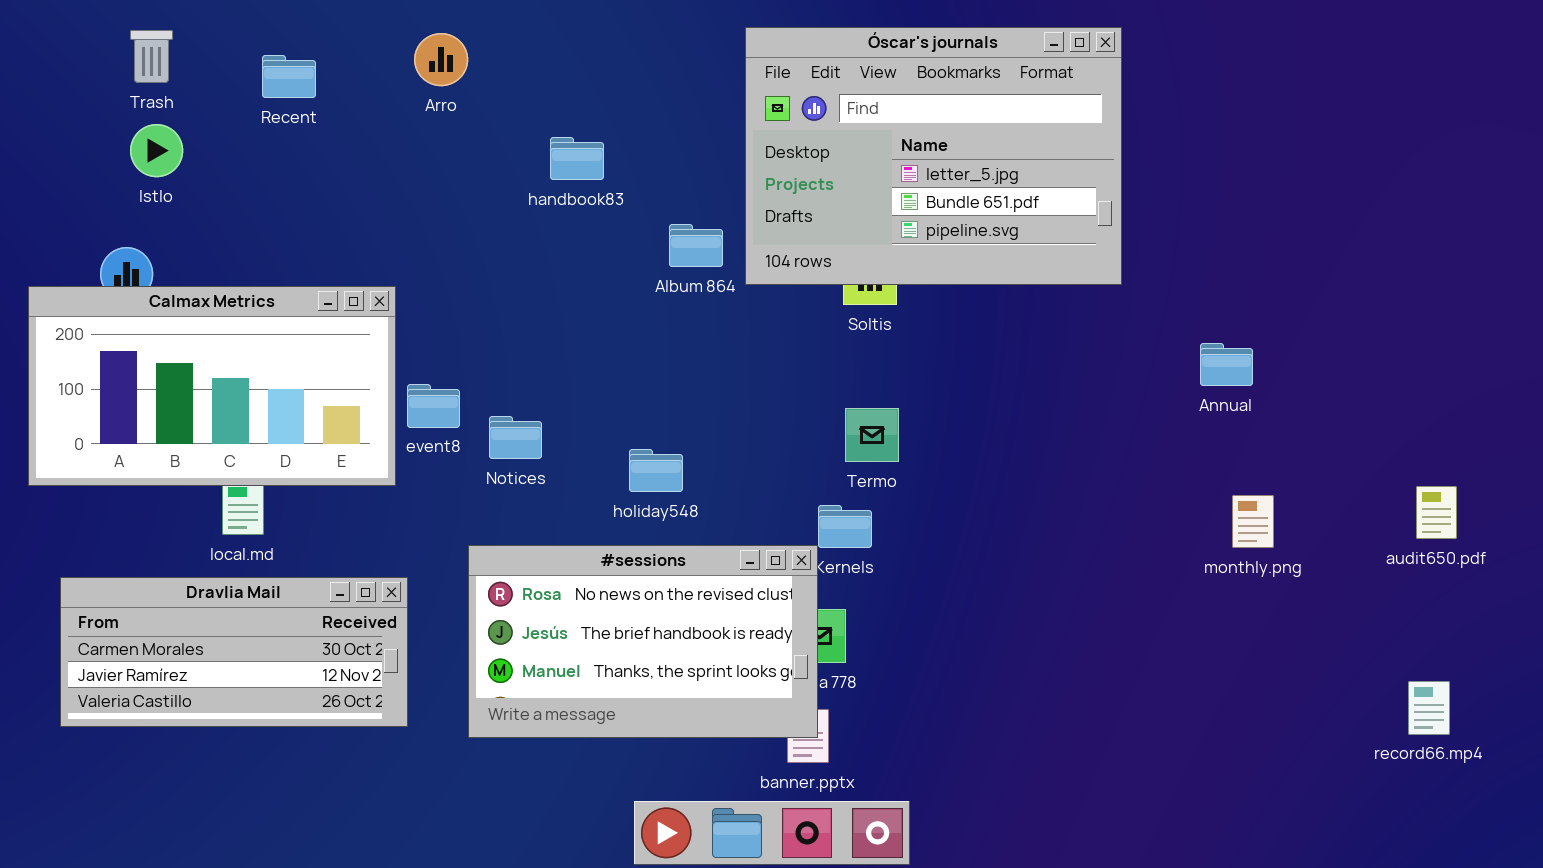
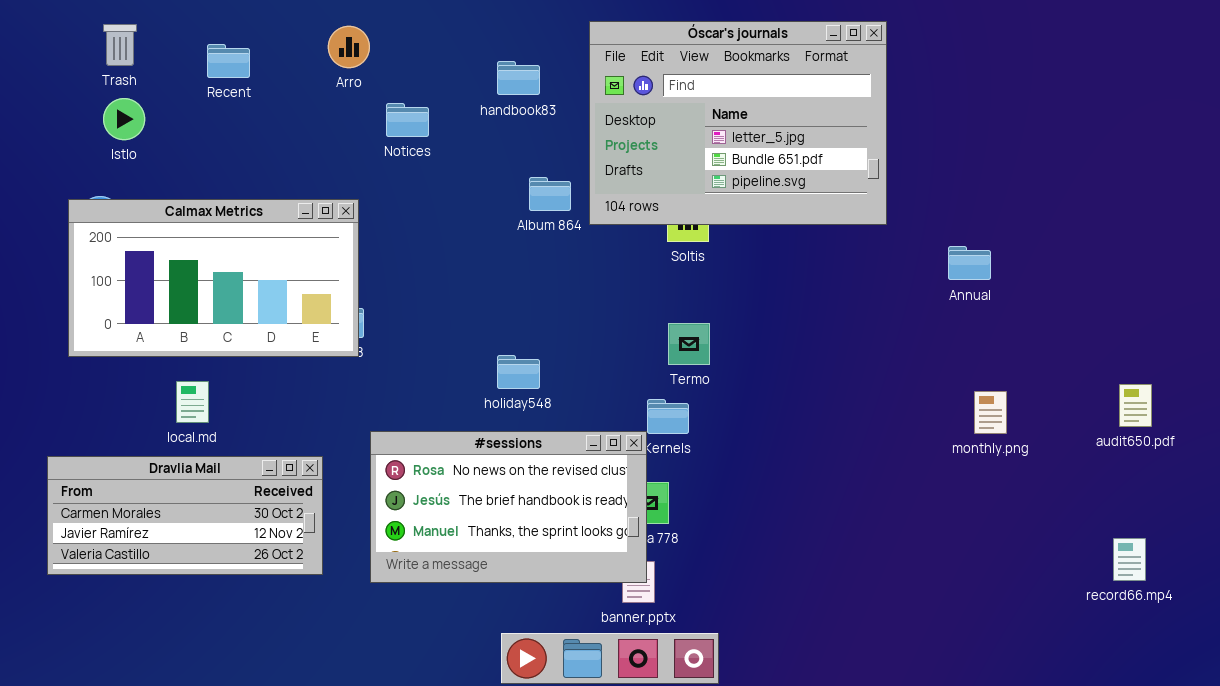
handbook83: [550,137,604,180] -> [497,61,540,95], moved
Calmax Metrics: [28,286,396,486] -> [68,199,359,357], moved
Annual: [1200,343,1253,386] -> [948,246,991,280], moved
Notices: [489,416,542,459] -> [386,103,429,137], moved

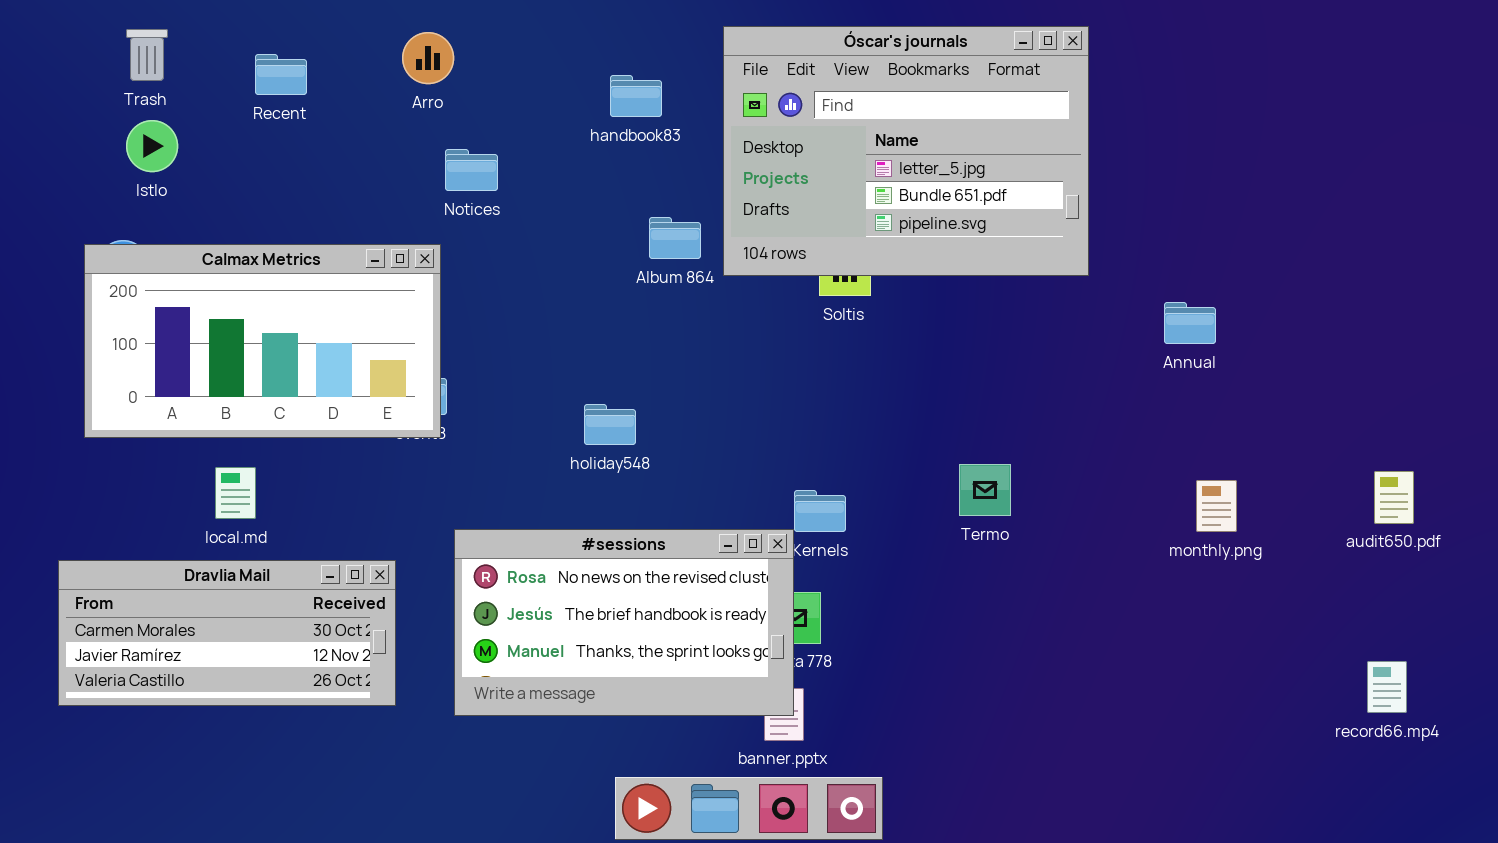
Notices: [386,103,429,137] -> [445,149,498,191], moved
Termo: [668,323,710,365] -> [959,464,1011,516], moved
holiday548: [497,355,540,389] -> [584,404,636,445], moved

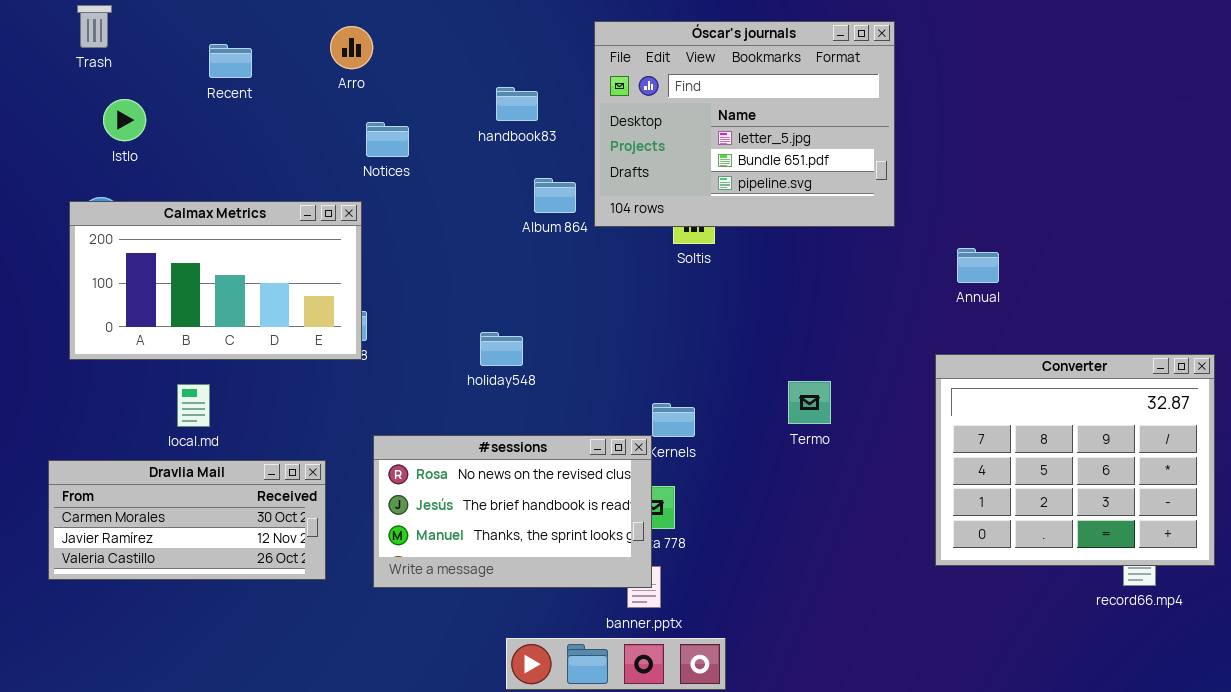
Trash: [126,29,168,81] -> [77,5,112,48], moved
handbook83: [610,75,662,117] -> [496,87,538,121], moved
Converter: none -> [935,354,1215,566], opened

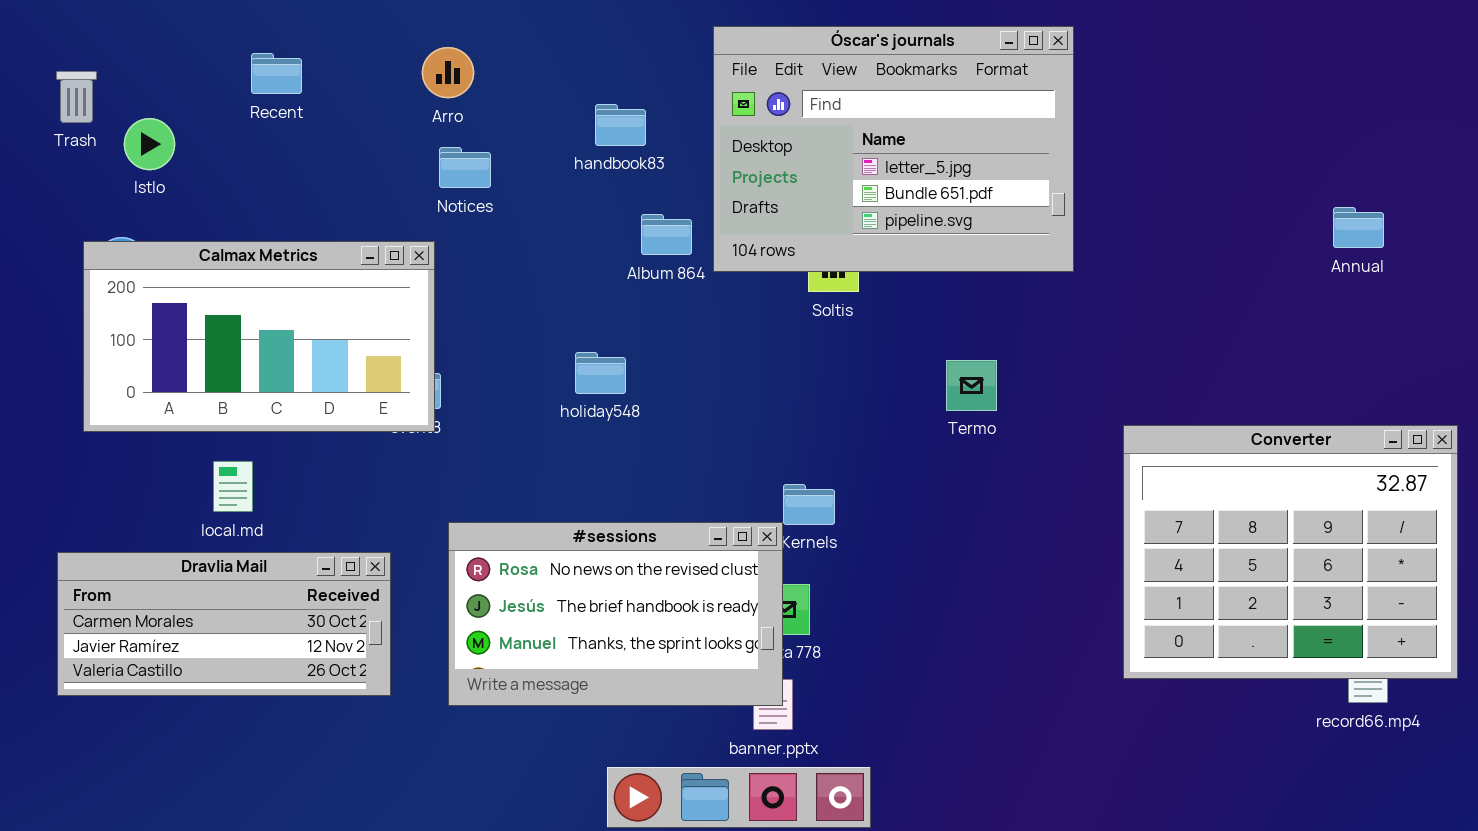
Trash: [77,5,112,48] -> [56,71,97,123], moved
Arro: [330,26,373,69] -> [422,47,474,98], moved
Annual: [957,248,999,283] -> [1333,207,1384,248], moved
holiday548: [480,332,523,366] -> [575,352,626,394], moved
Termo: [788,381,831,424] -> [946,360,997,411], moved

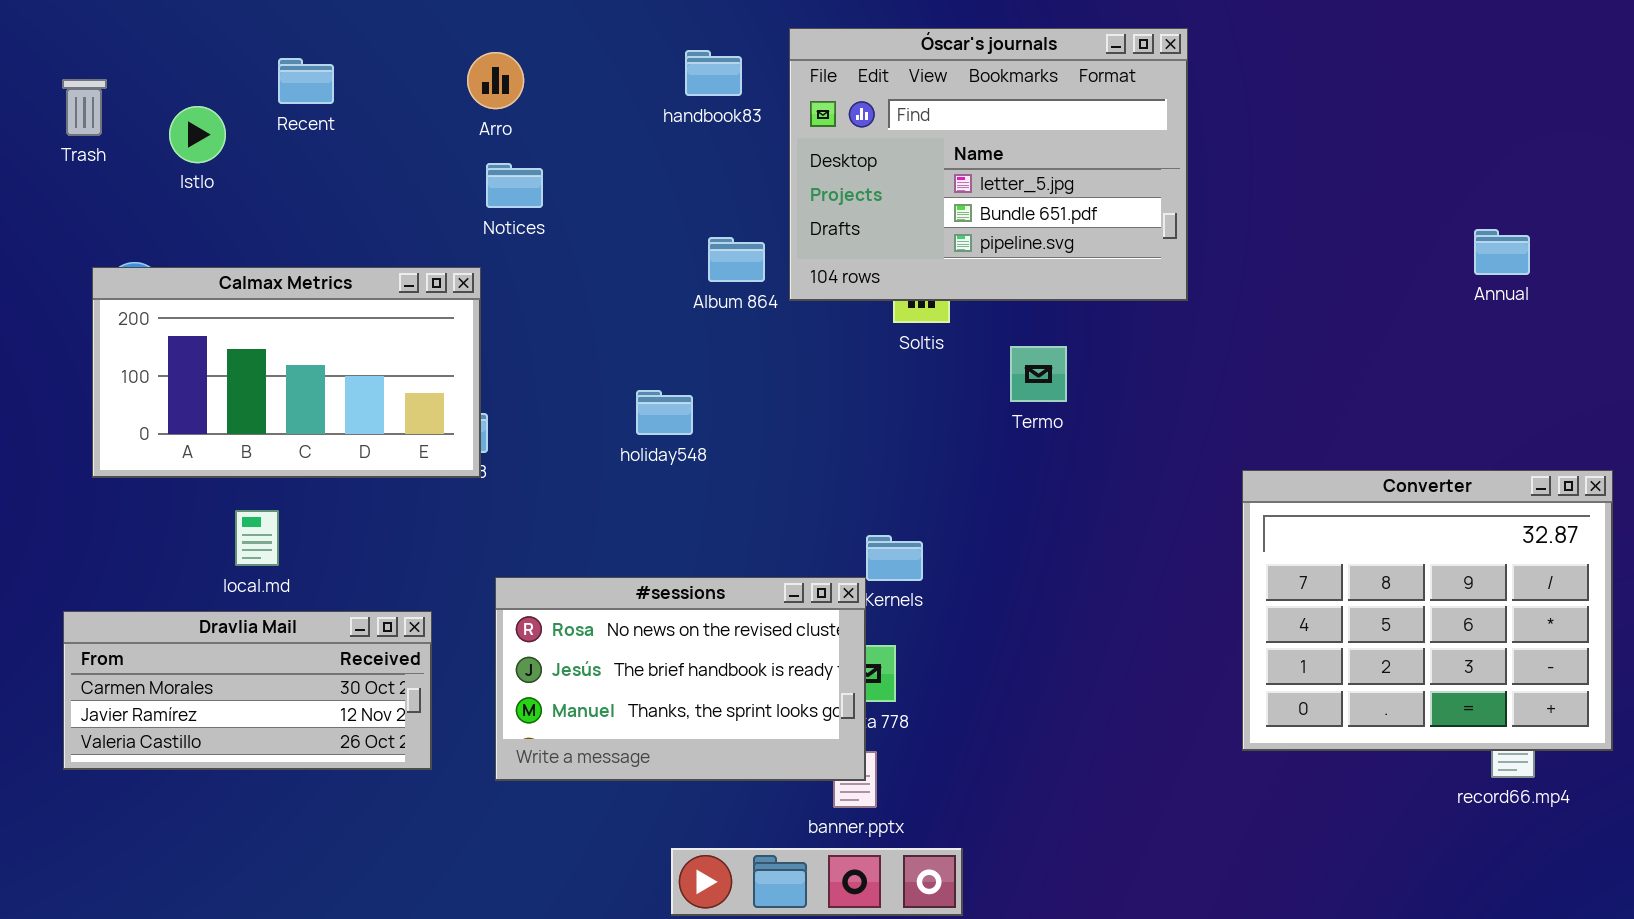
handbook83: [595,104,646,146] -> [685,50,742,96], moved
Istlo: [124,118,175,170] -> [169,106,226,163], moved
Termo: [946,360,997,411] -> [1010,346,1067,402], moved

